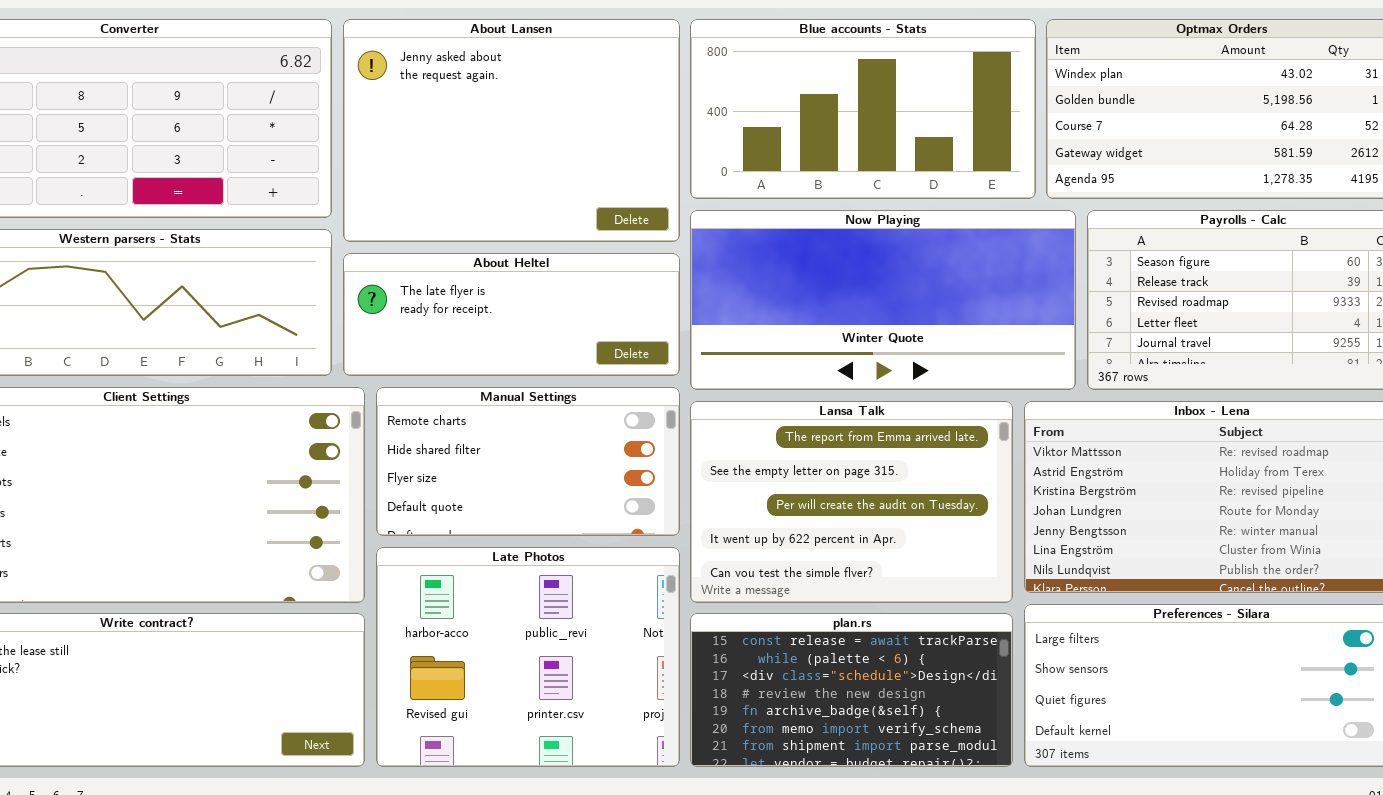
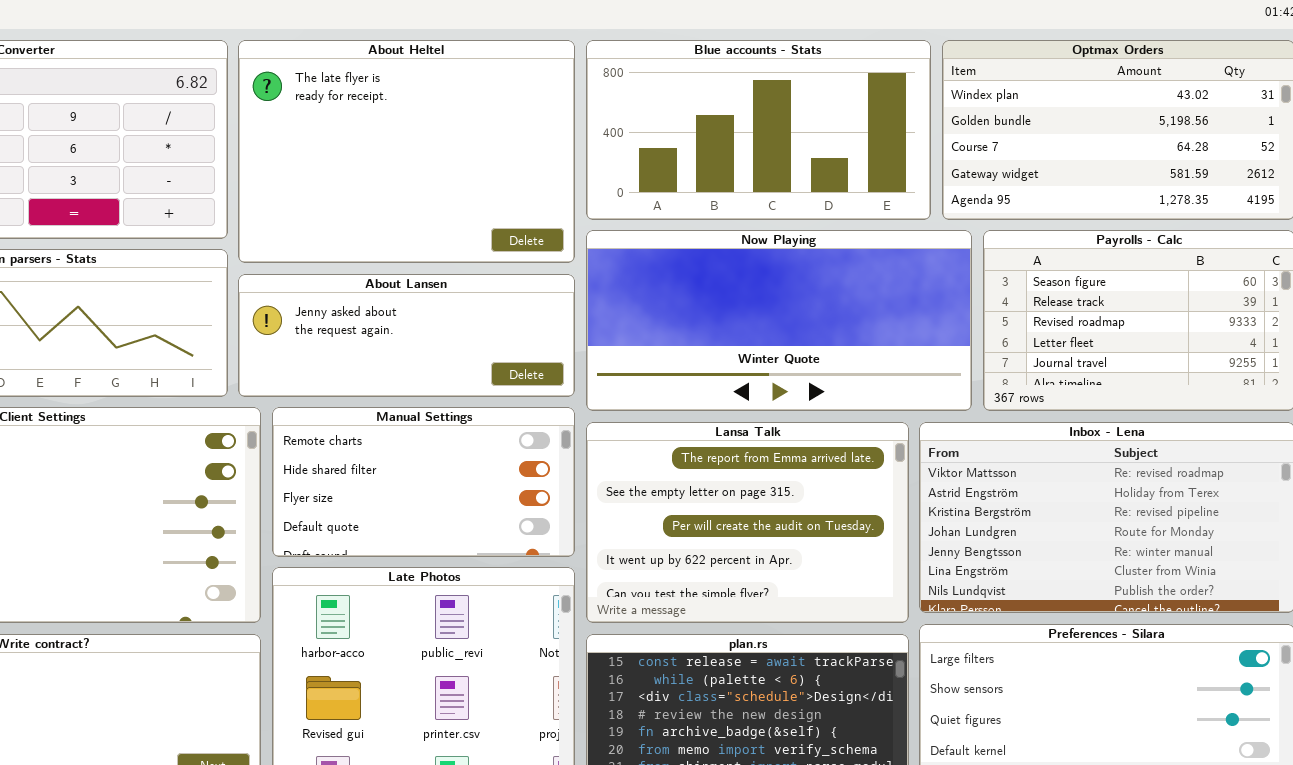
About Lansen: [343,19,680,242] -> [238,274,575,397], moved, resized
About Heltel: [343,253,680,376] -> [238,40,575,263], moved, resized

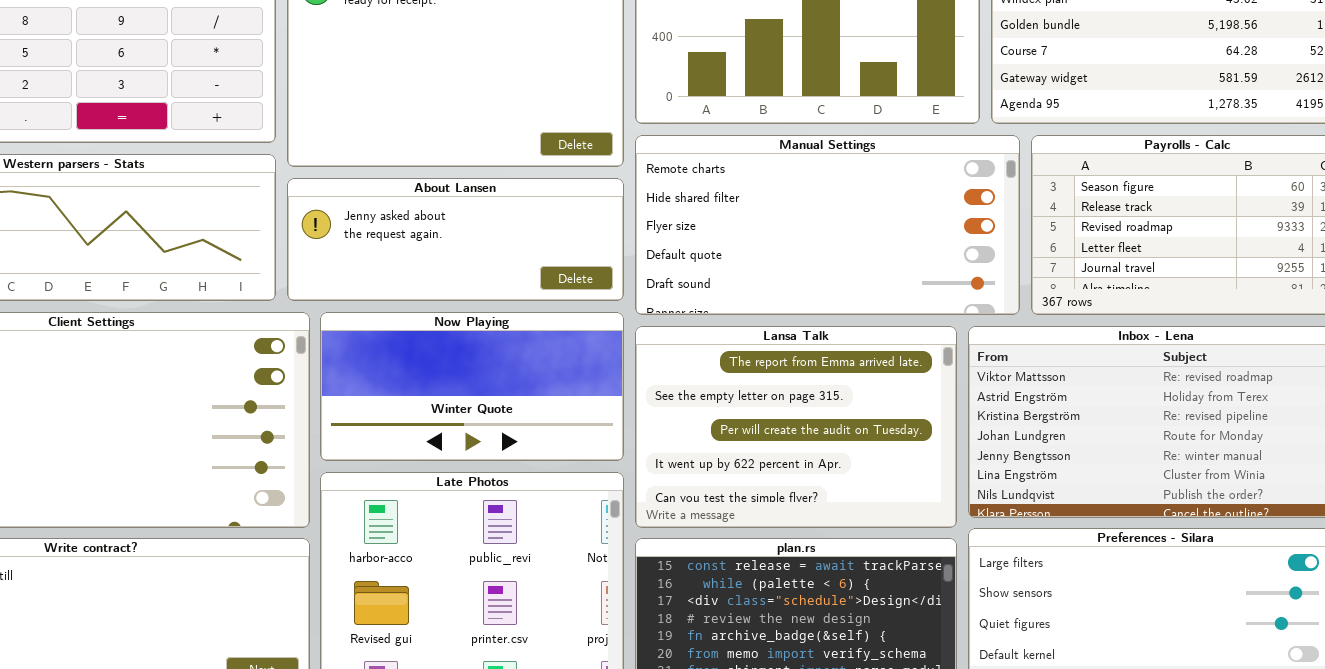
Now Playing: [586,230,972,411] -> [320,312,624,461], moved, resized
Manual Settings: [272,407,575,557] -> [635,135,1020,315], moved, resized

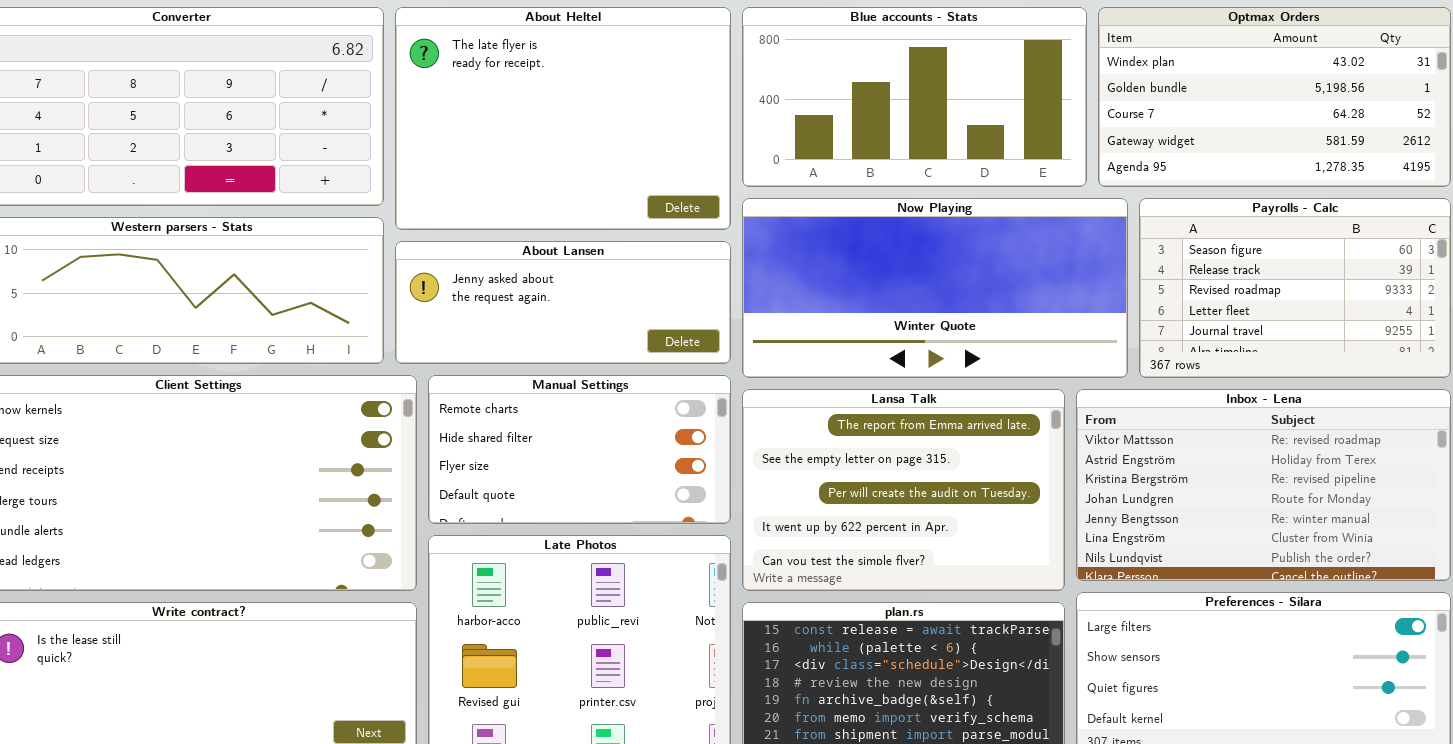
Manual Settings: [635,135,1020,315] -> [428,375,731,524], moved, resized
Now Playing: [320,312,624,461] -> [742,198,1128,378], moved, resized

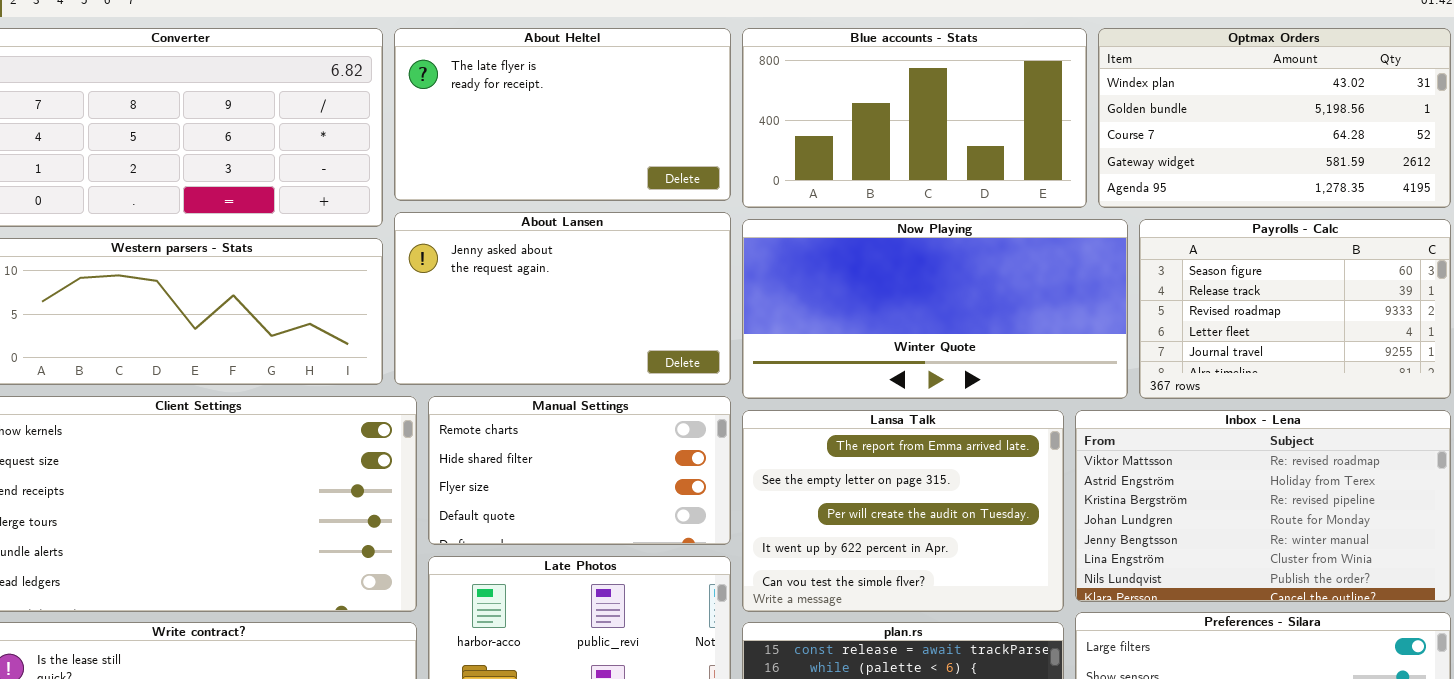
About Heltel: [395,7,731,230] -> [394,28,731,201], resized
About Lansen: [395,241,731,364] -> [394,212,731,385], resized

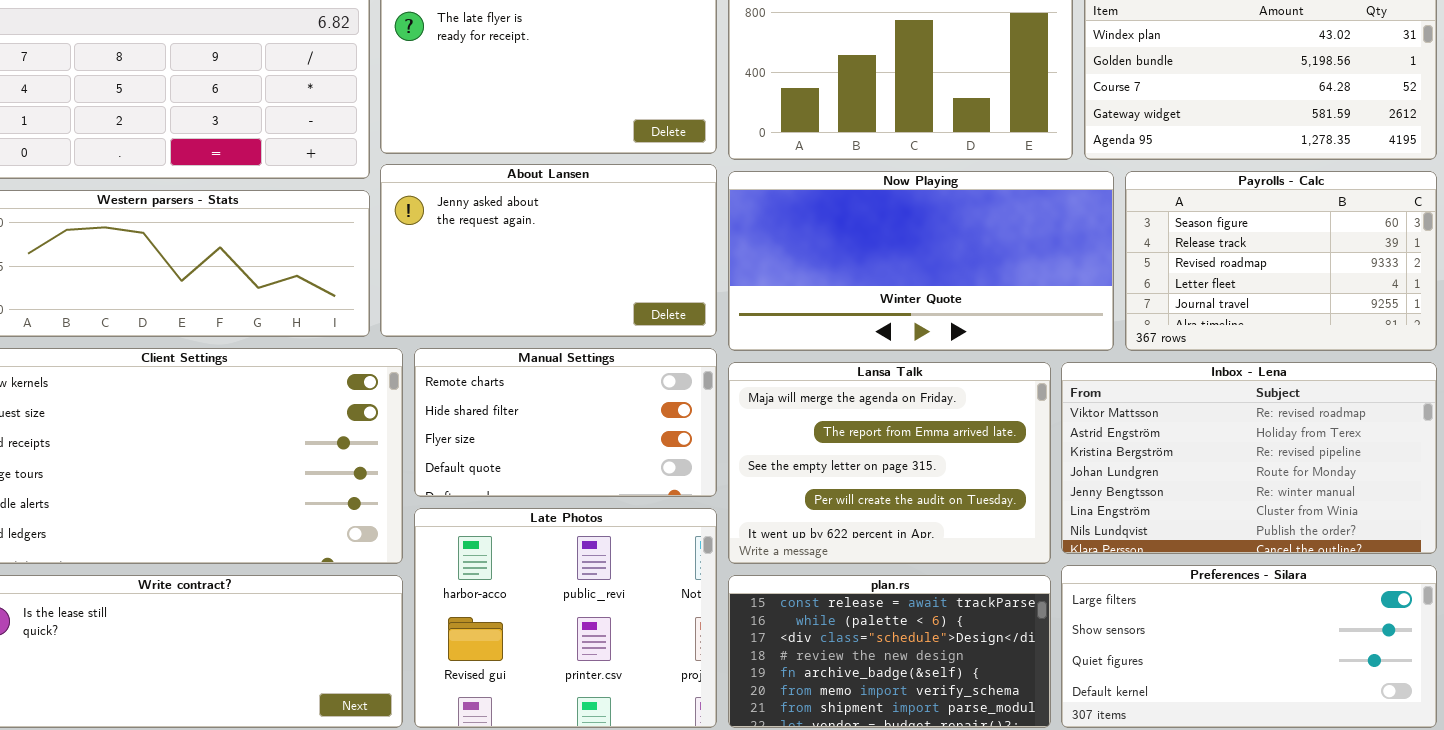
Lansa Talk: [742,410,1064,612] -> [728,362,1051,564], scrolled up 1 row

